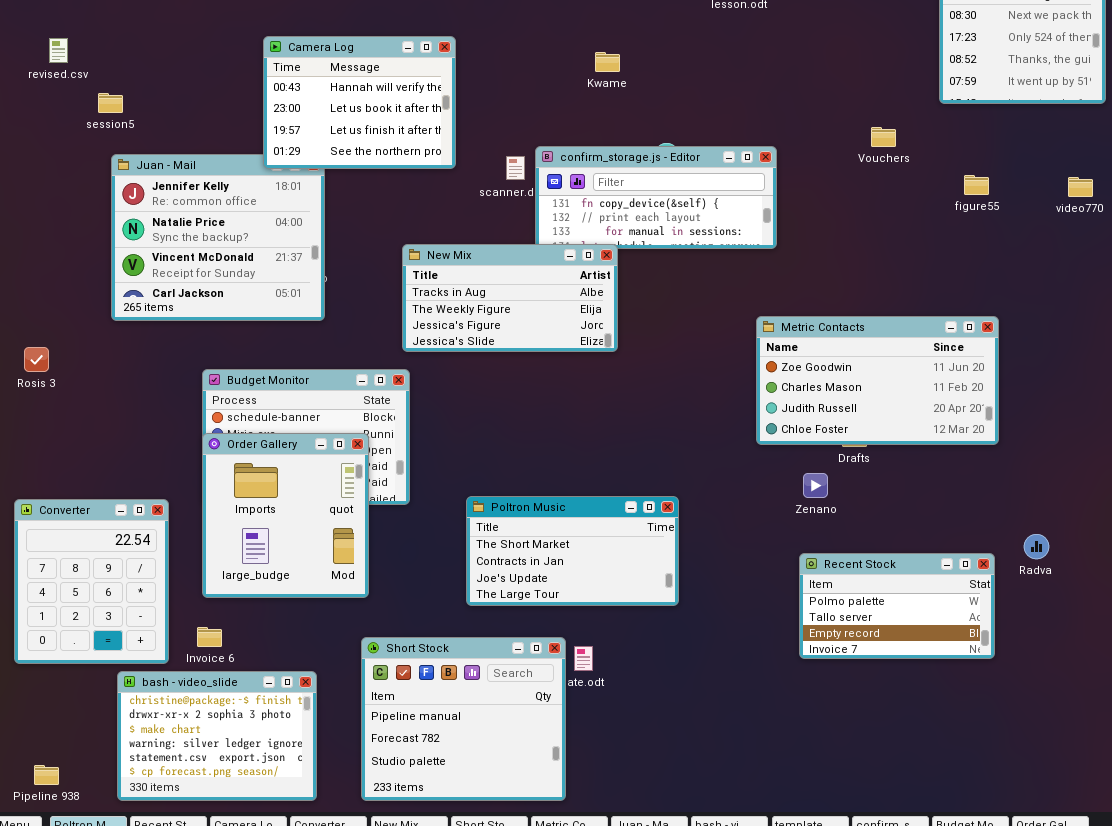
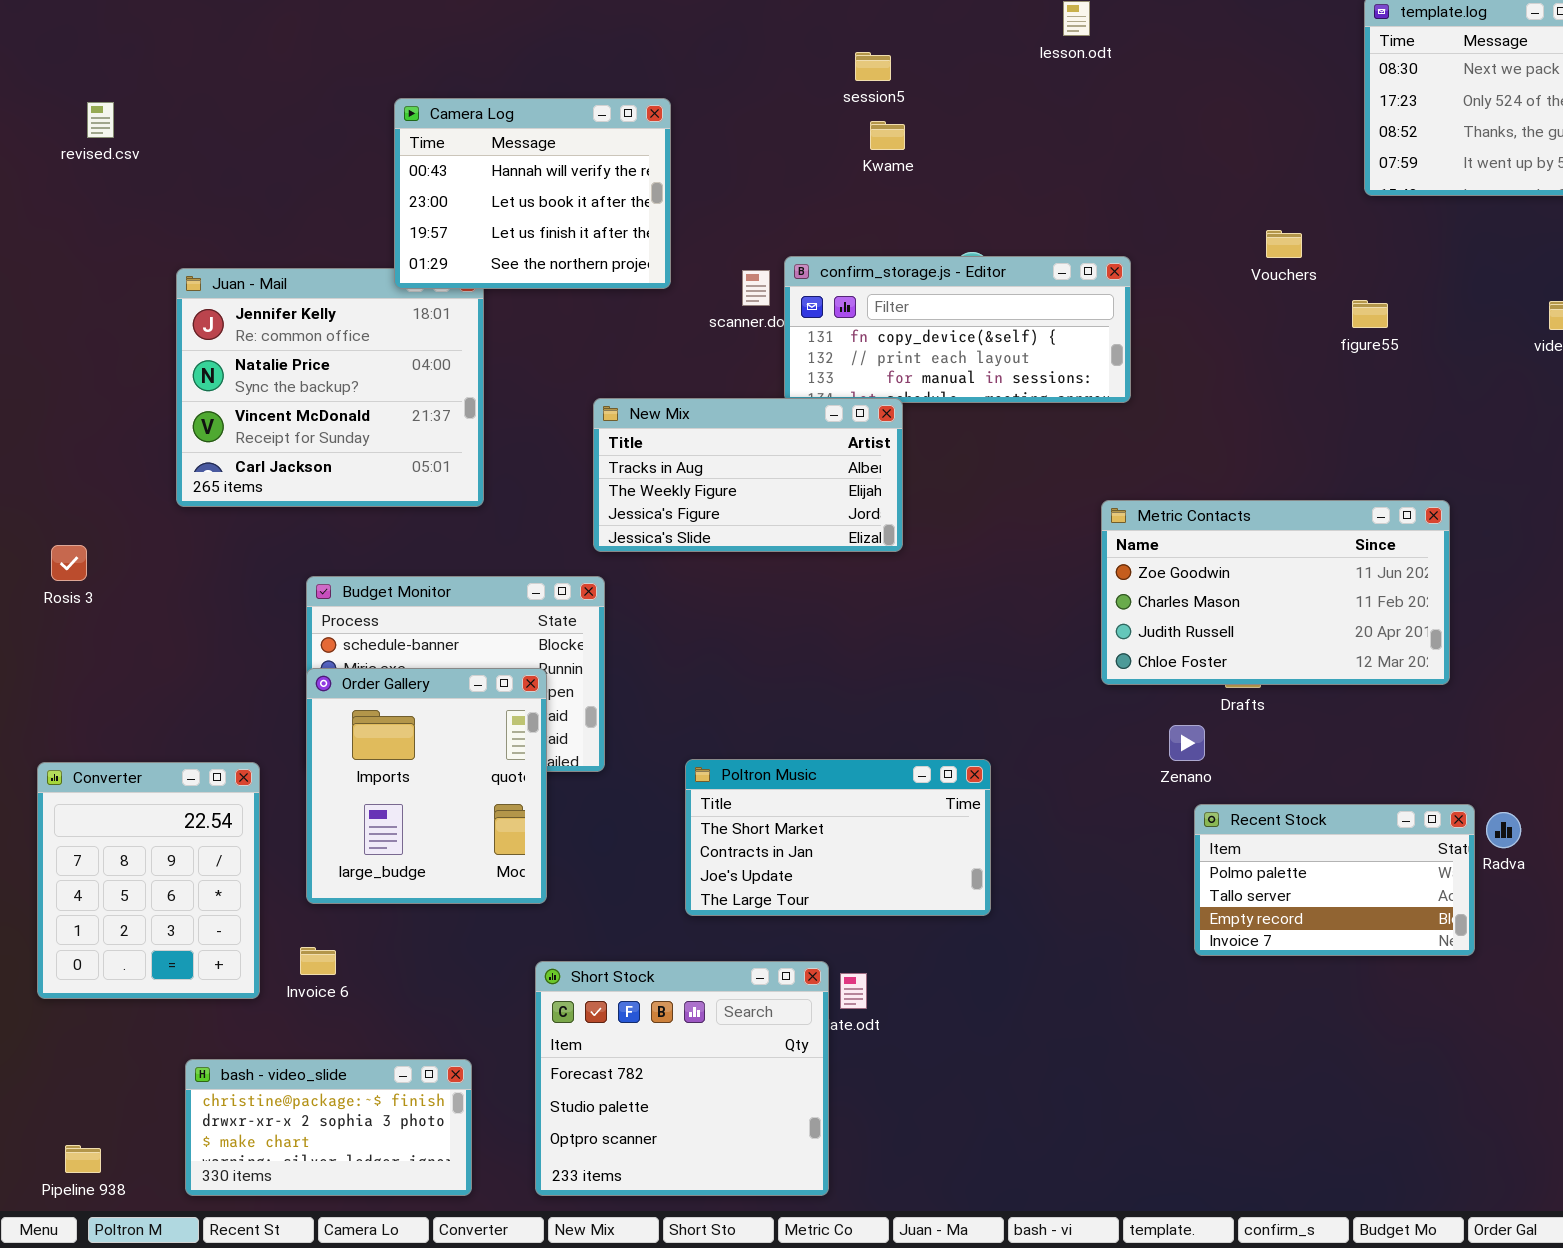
session5: [98,93,123,113] -> [855,52,891,81], moved
figure55: [964,175,989,195] -> [1352,300,1388,328], moved
Recent Stock: [799,553,995,659] -> [1194,804,1475,956], moved
Short Stock: [361,637,566,801] -> [535,961,829,1196], scrolled down 1 row
bash - video_slide: [117,671,317,801] -> [185,1059,472,1196], resized

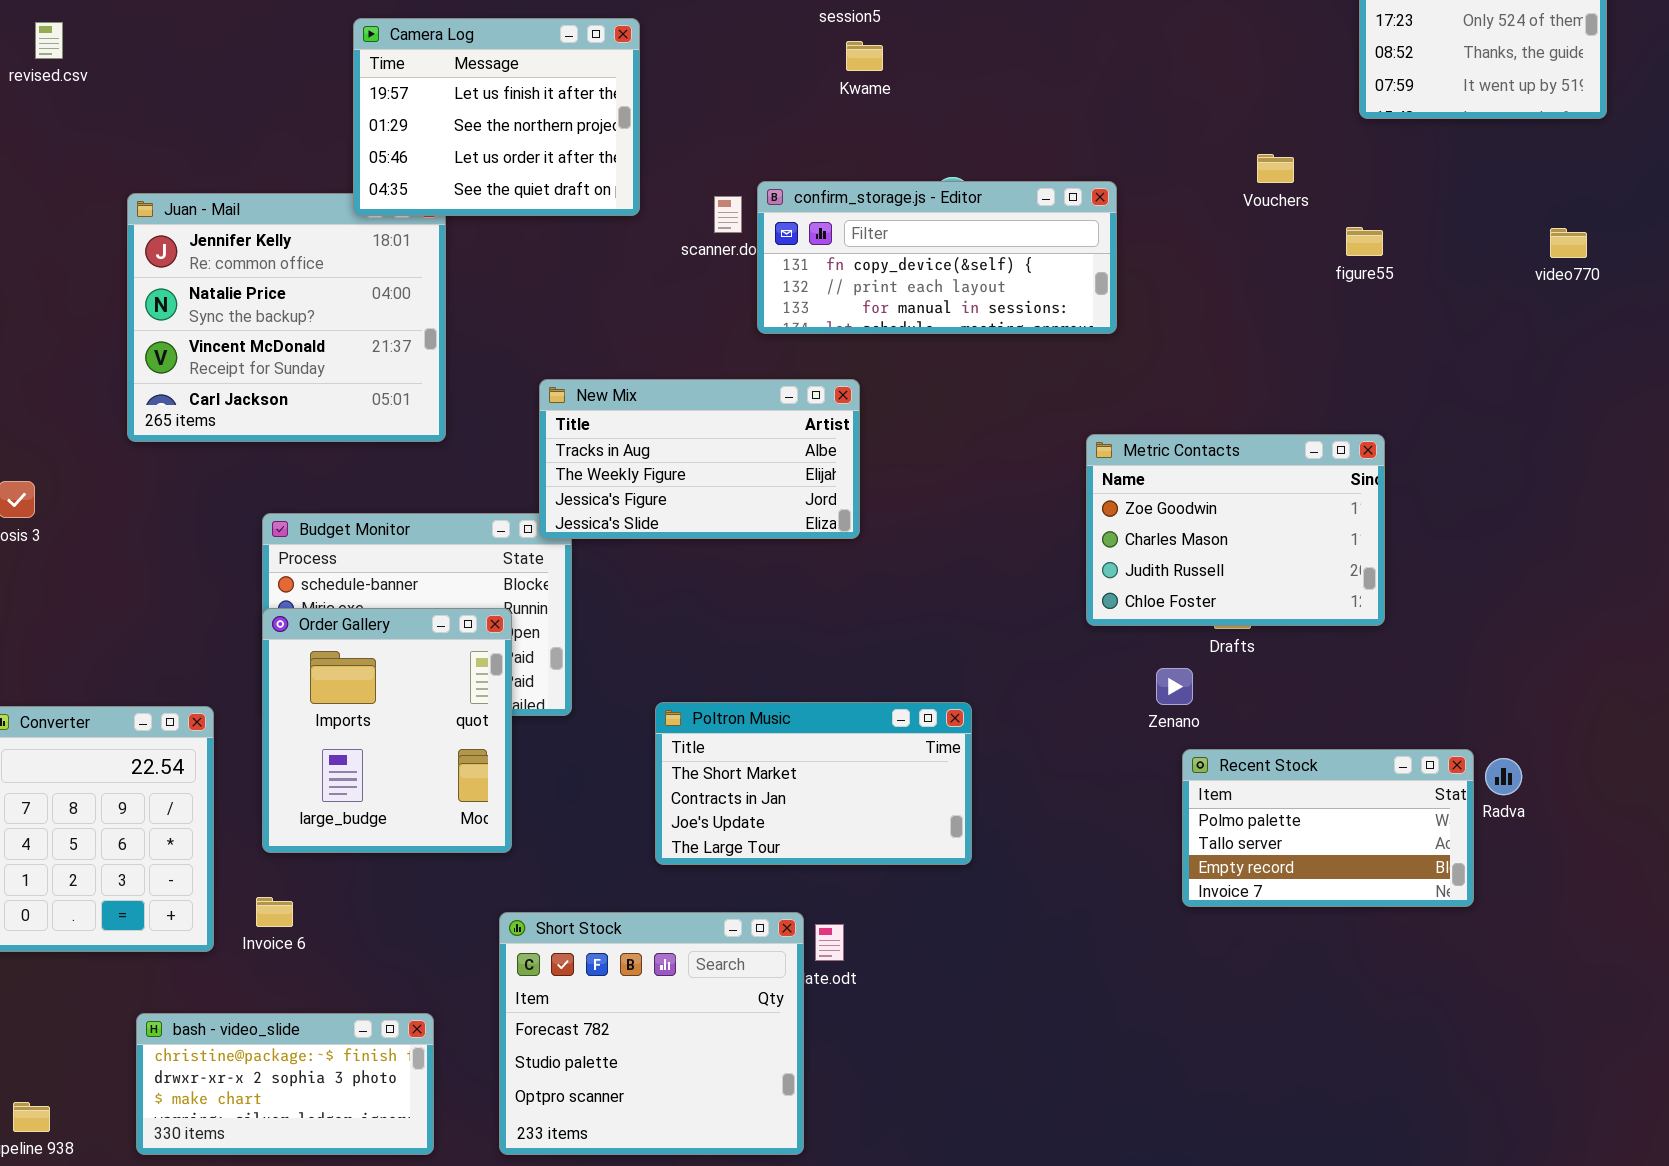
Camera Log: [394,98,671,289] -> [353,18,640,216], scrolled down 2 rows
New Mix: [593,398,903,552] -> [539,379,860,539], moved
Metric Contacts: [1101,500,1450,685] -> [1086,434,1385,626], resized

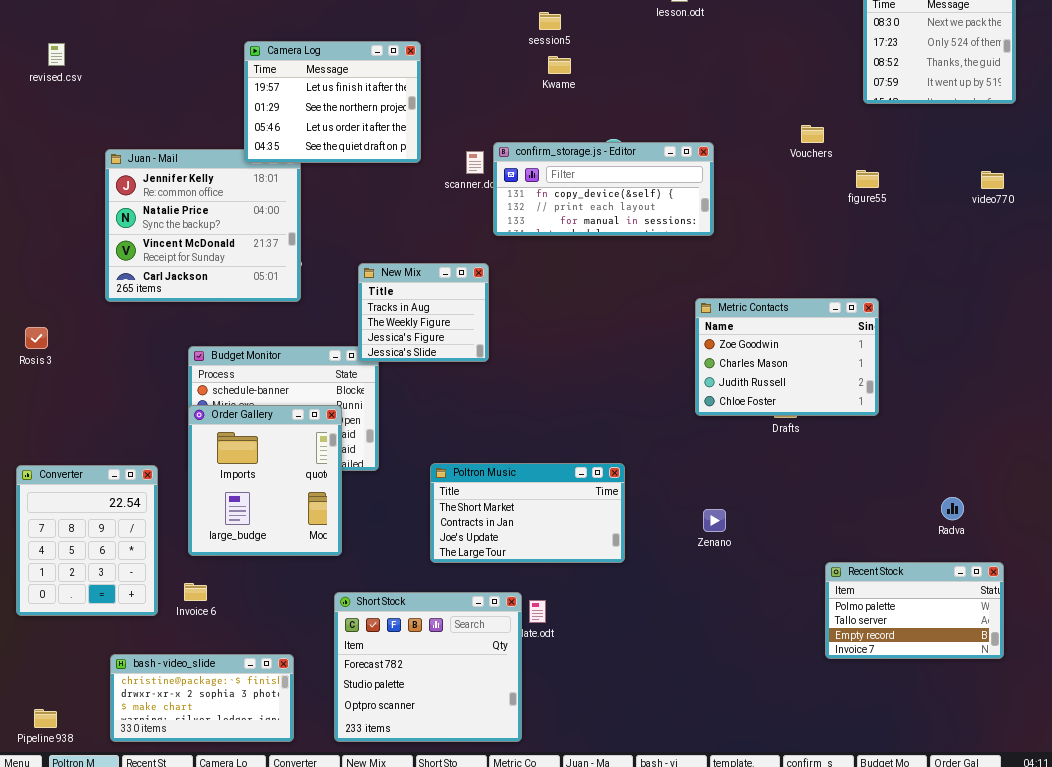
New Mix: [539,379,860,539] -> [358,263,489,362], resized
Zenano: [1156,668,1193,705] -> [703,509,726,532], moved
Recent Stock: [1182,749,1474,907] -> [825,562,1004,659], moved

